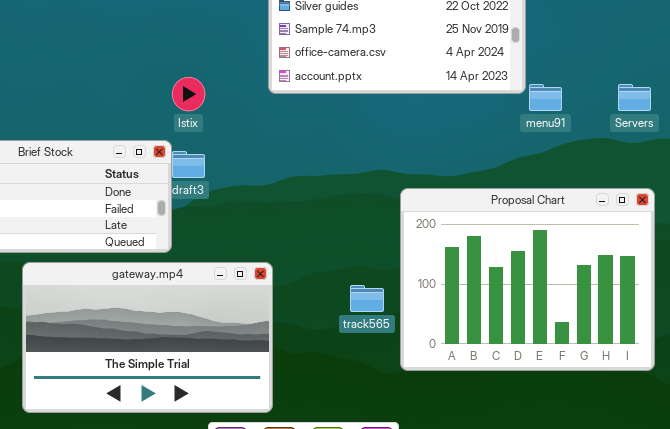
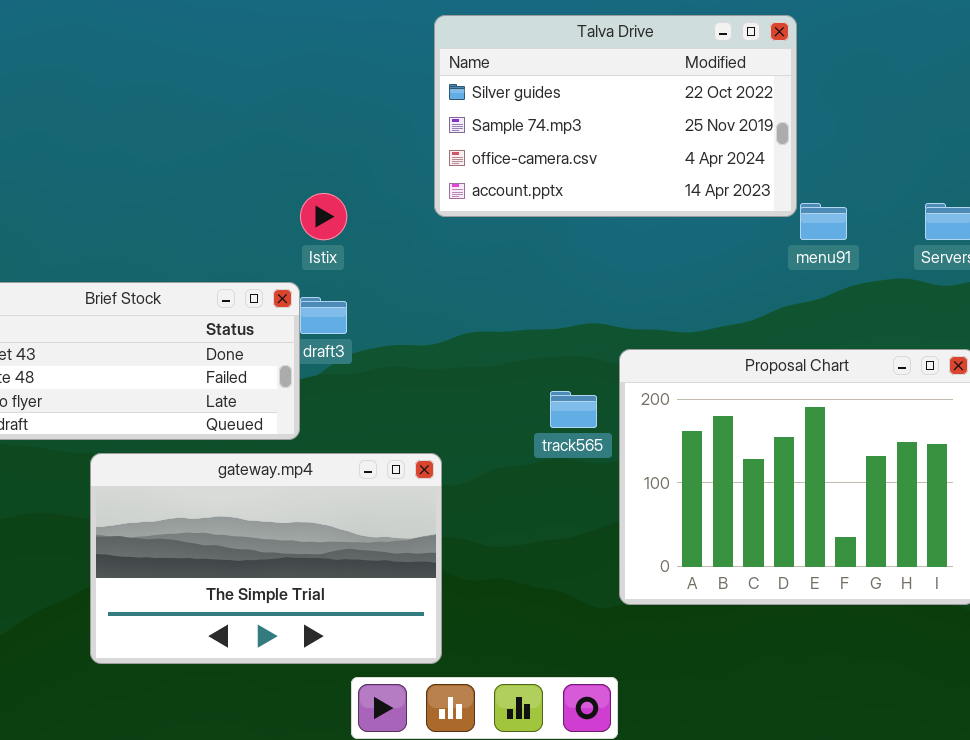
track565: [350,285,384,312] -> [550,391,597,428], moved

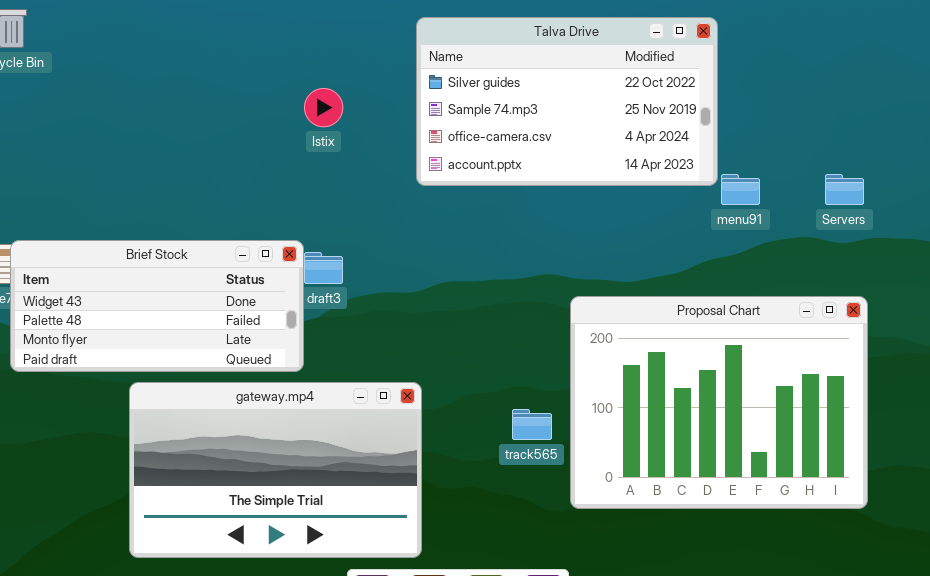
Istix: [300,193,347,240] -> [304,88,343,127], moved
track565: [550,391,597,428] -> [512,409,552,440], moved

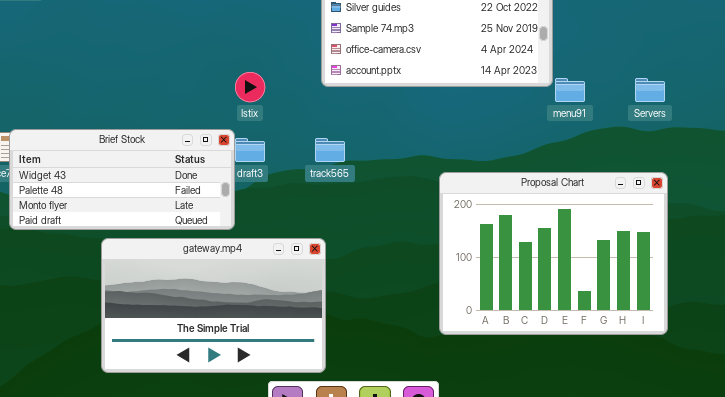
Istix: [304,88,343,127] -> [235,72,265,102], moved
track565: [512,409,552,440] -> [315,138,345,162], moved

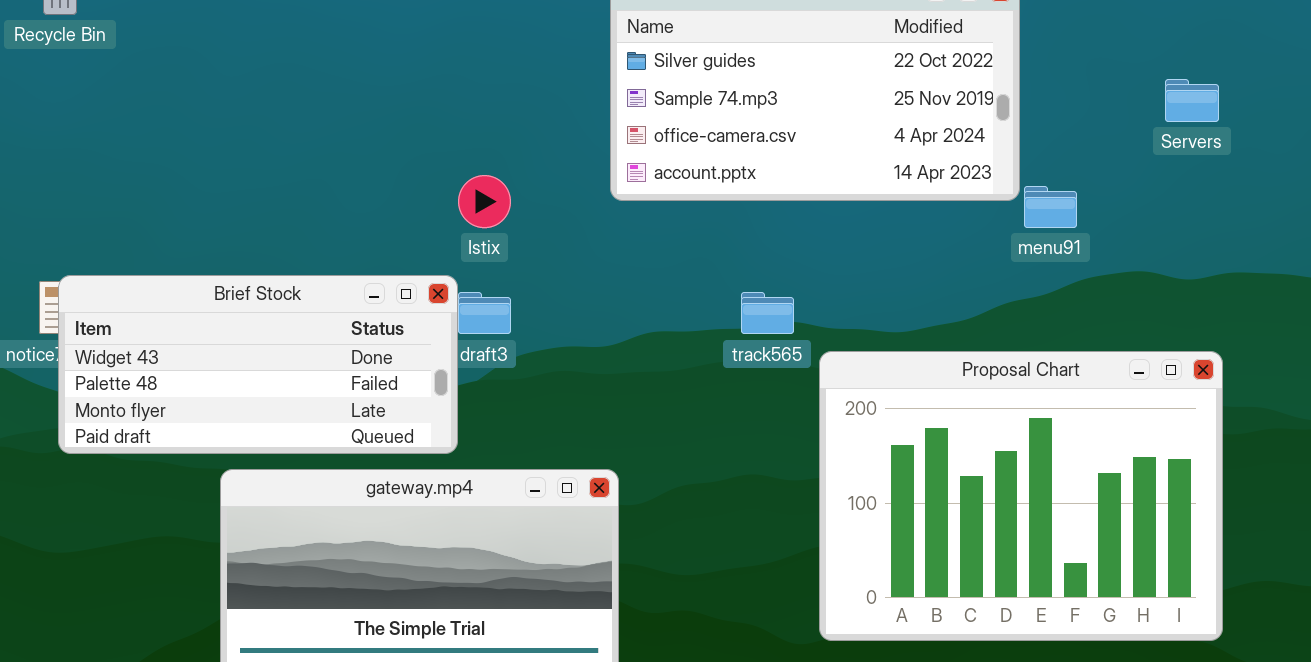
Servers: [635,78,665,102] -> [1165,79,1219,122], moved
track565: [315,138,345,162] -> [741,292,794,334], moved

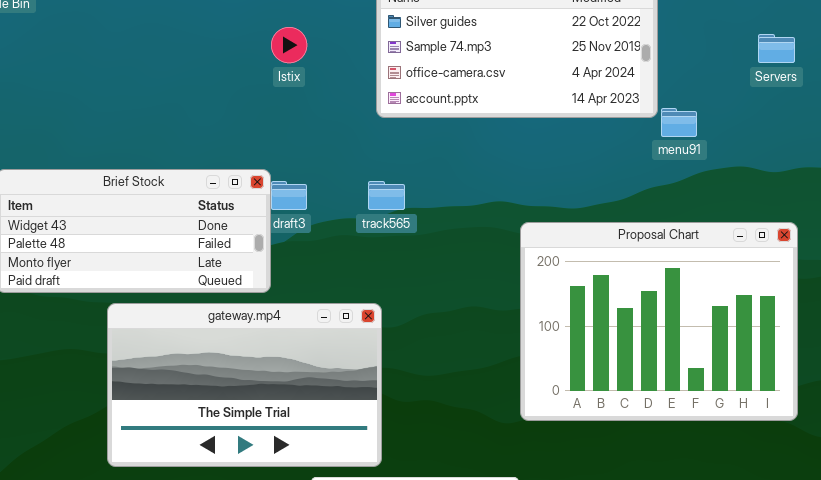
Istix: [458,175,511,228] -> [271,27,307,63], moved
track565: [741,292,794,334] -> [368,181,405,210], moved

